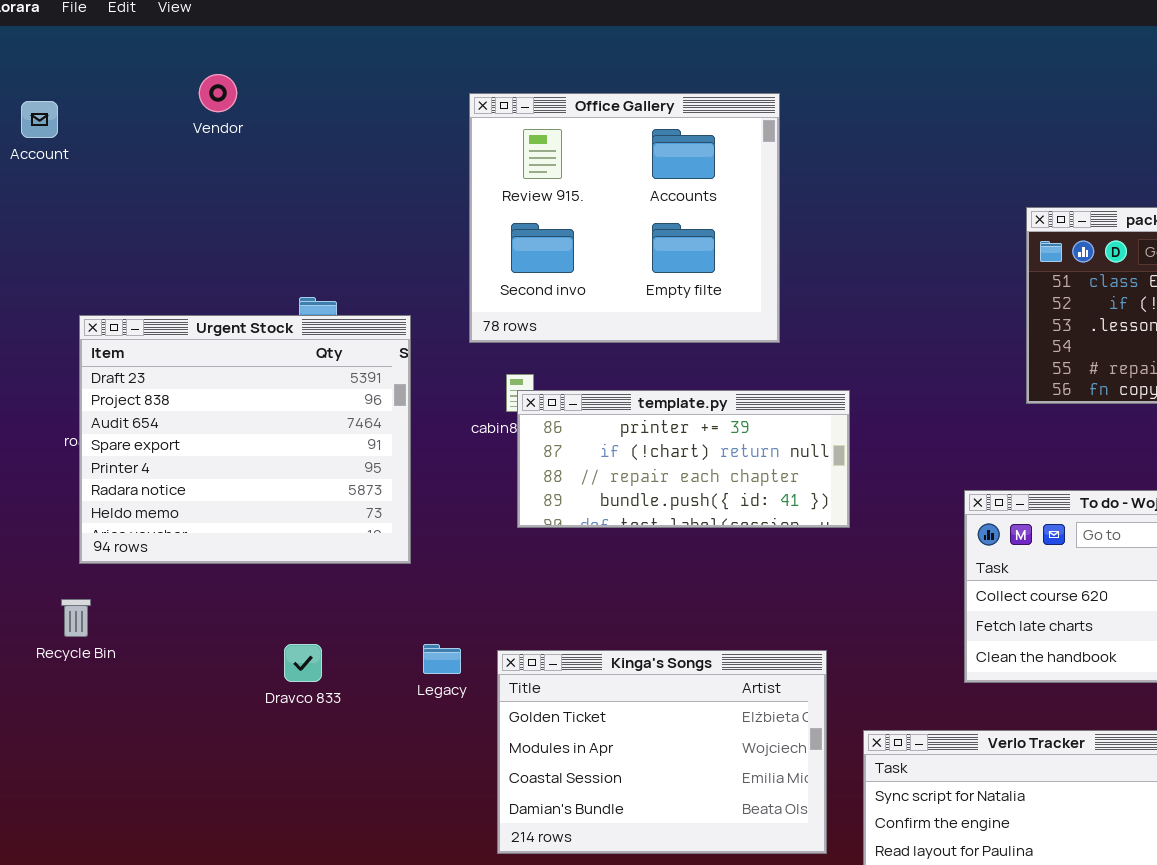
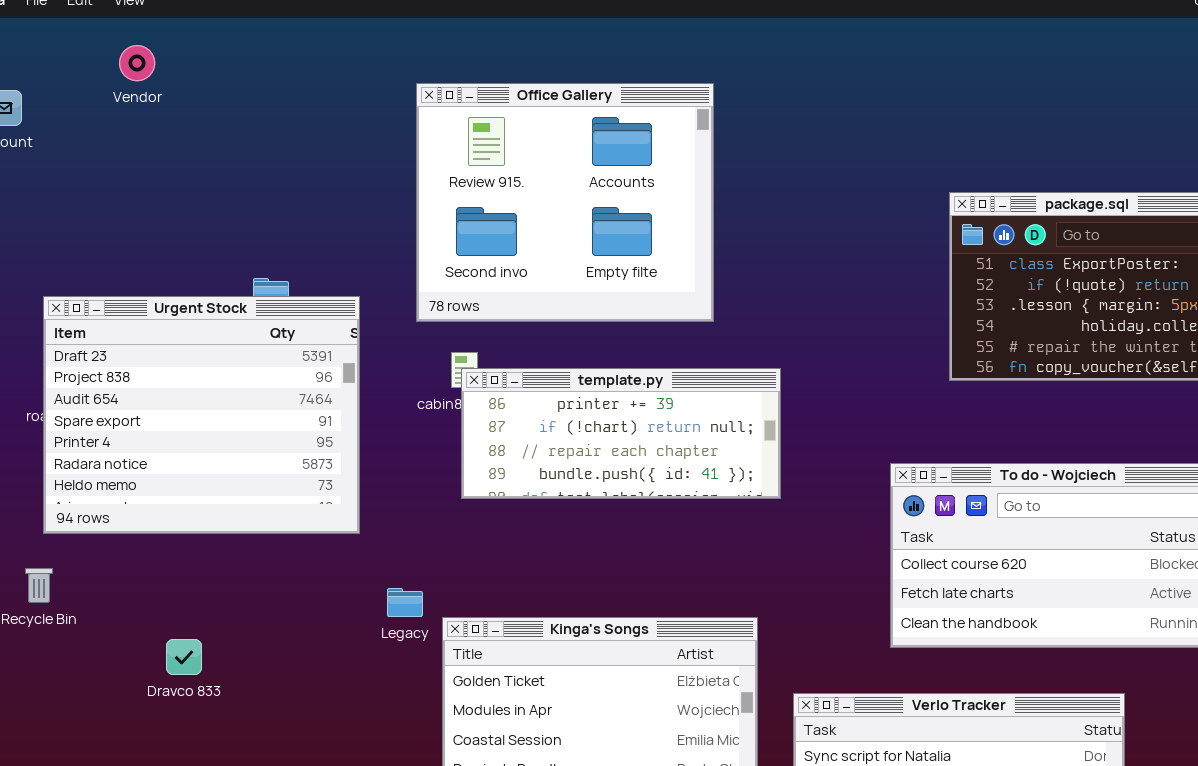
Vendor: [199,74,237,112] -> [119,45,155,81], moved
Dravco 833: [284,644,322,682] -> [166,639,202,675], moved
Legacy: [423,644,461,674] -> [387,588,423,617], moved

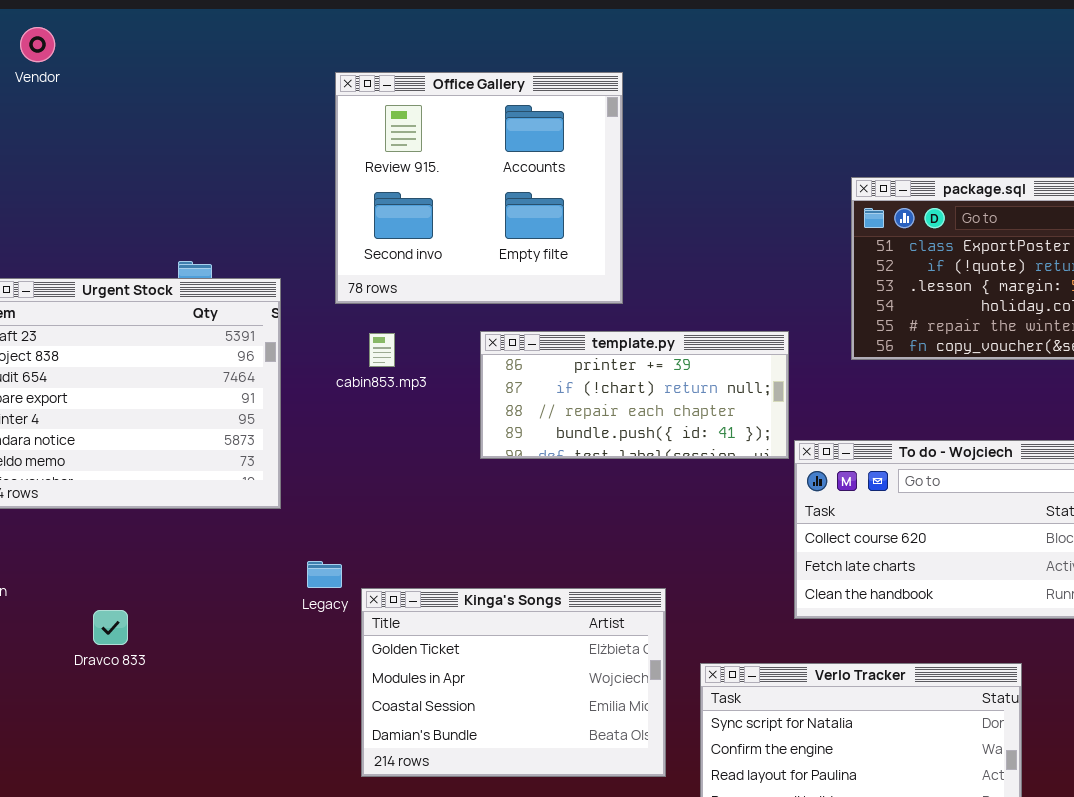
Vendor: [119,45,155,81] -> [20,27,55,62], moved
template.py: [461,368,781,499] -> [480,331,789,459], moved

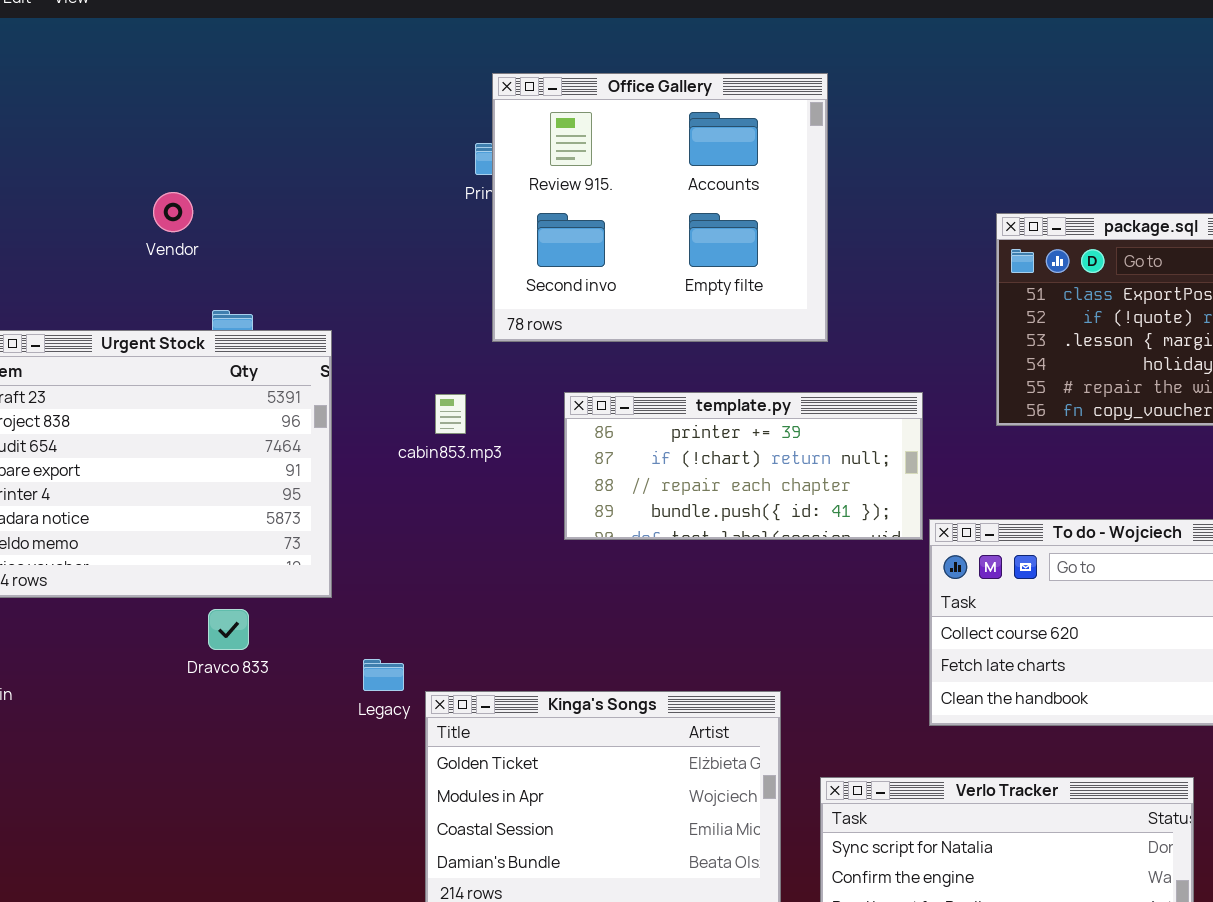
Vendor: [20,27,55,62] -> [153,192,193,232], moved
Office Gallery: [335,72,623,304] -> [492,73,828,342], moved
Dravco 833: [93,610,128,645] -> [208,609,249,650], moved

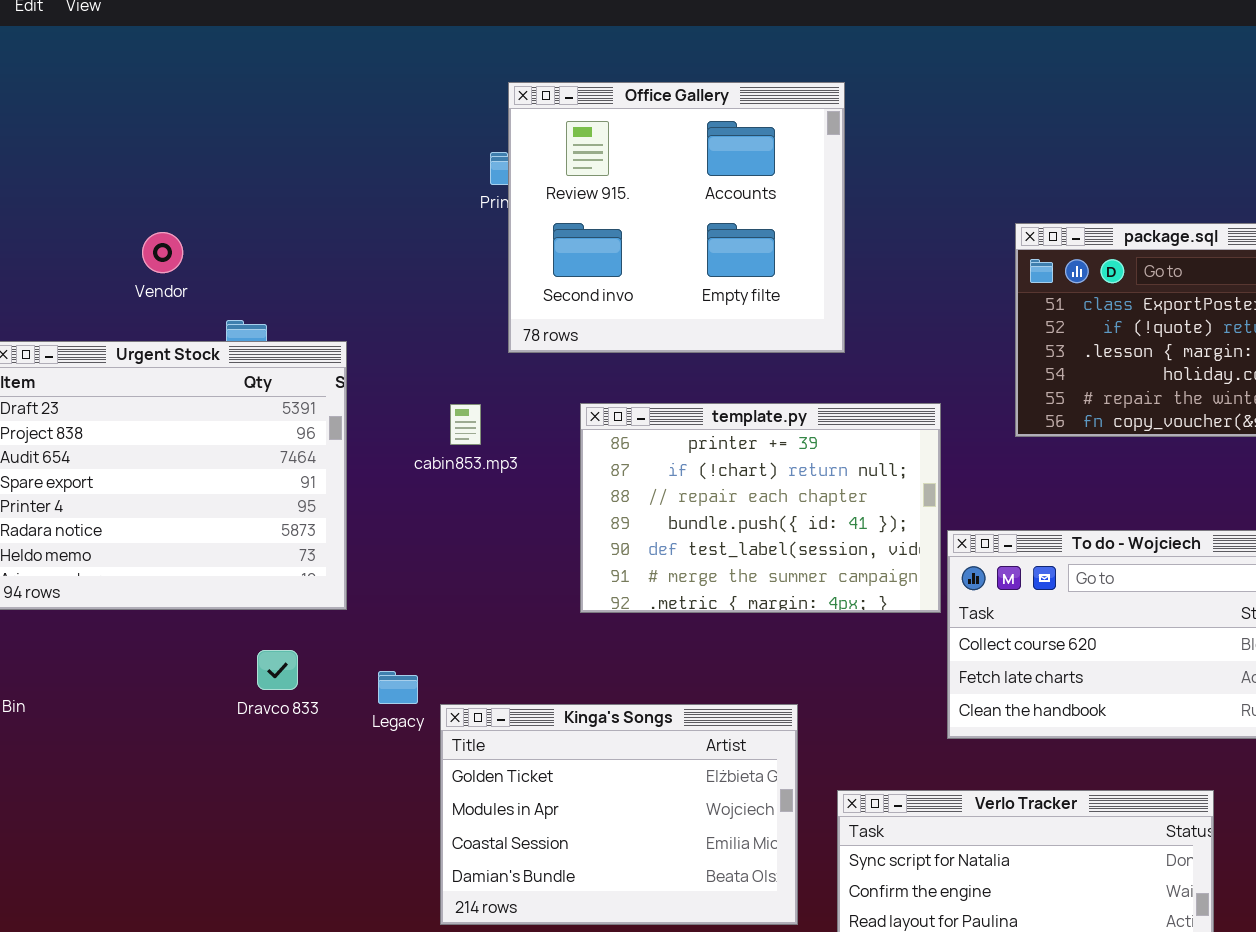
Vendor: [153,192,193,232] -> [142,232,183,273], moved
template.py: [564,392,923,540] -> [580,403,941,613], resized
Dravco 833: [208,609,249,650] -> [257,650,298,690], moved

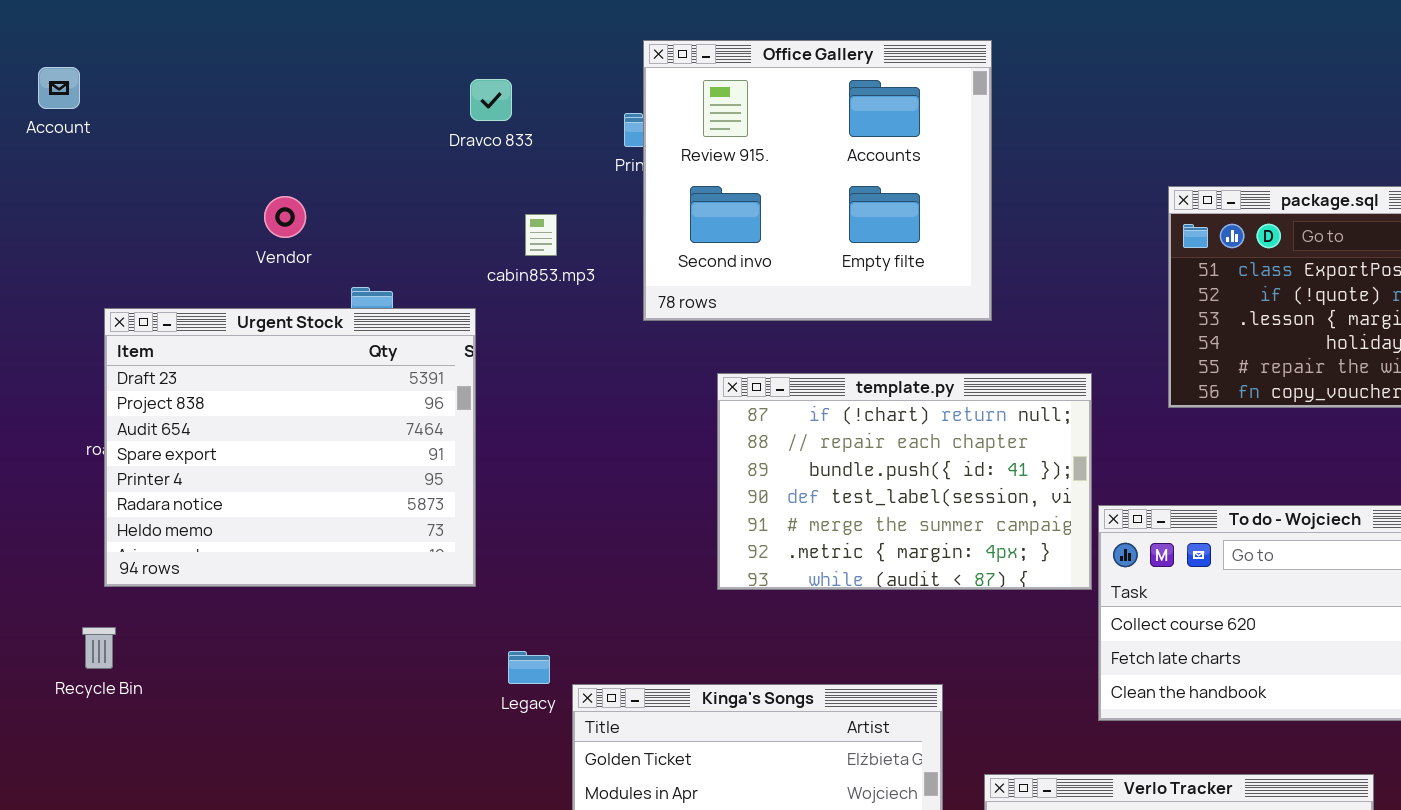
template.py: [580,403,941,613] -> [717,373,1092,590], scrolled down 1 row
cabin853.mp3: [450,404,481,445] -> [525,214,557,256], moved
Dravco 833: [257,650,298,690] -> [470,79,512,121], moved

